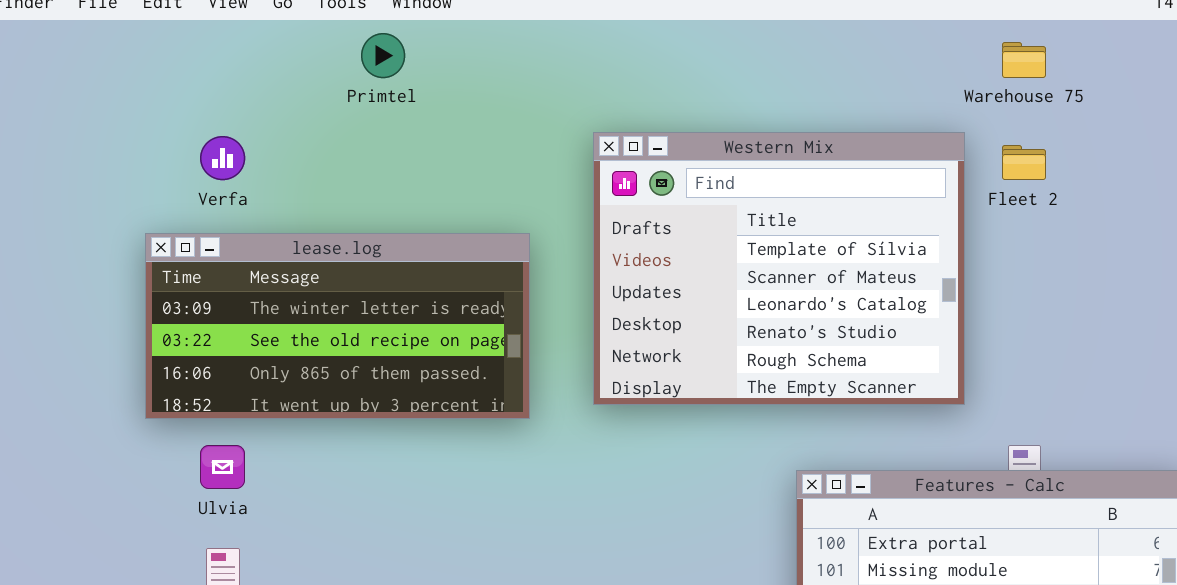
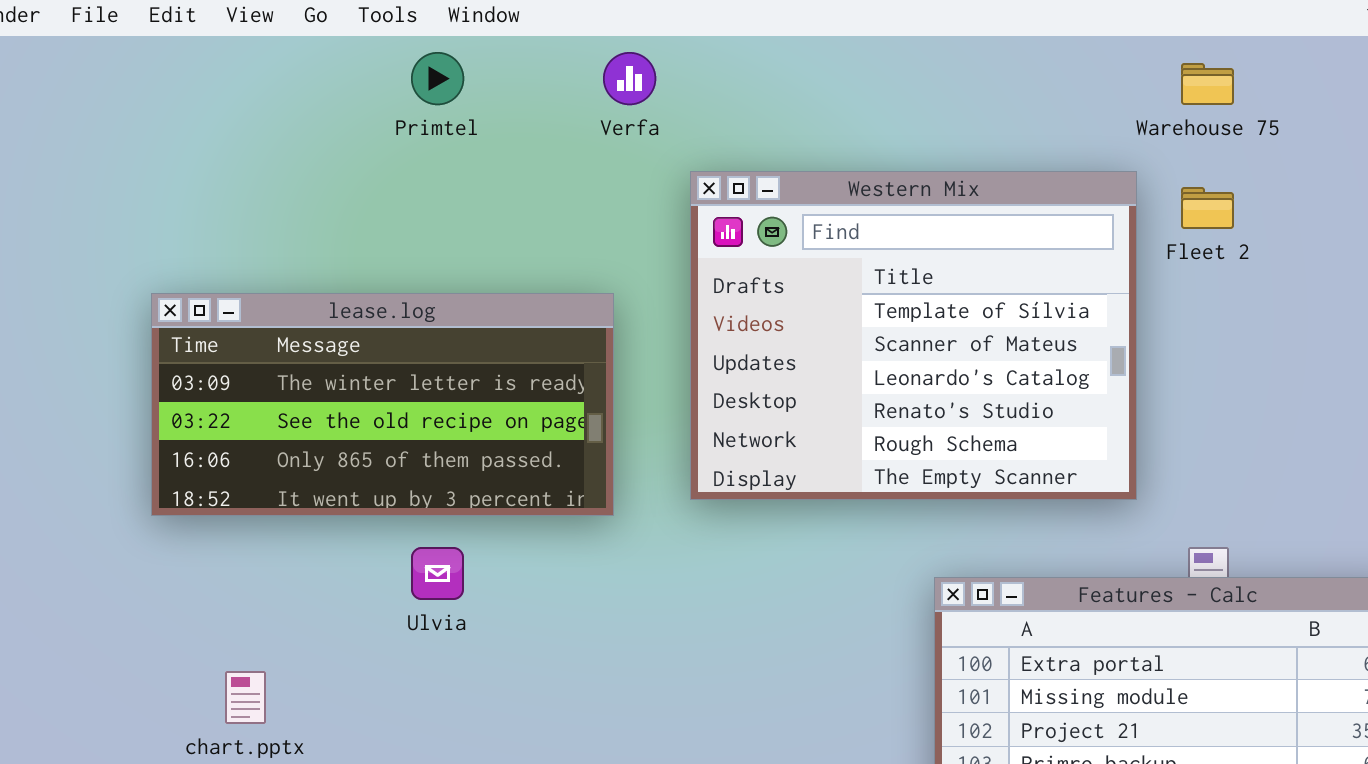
Verfa: [200,136,245,180] -> [603,52,656,105], moved
Ulvia: [200,445,245,489] -> [411,547,464,600], moved

